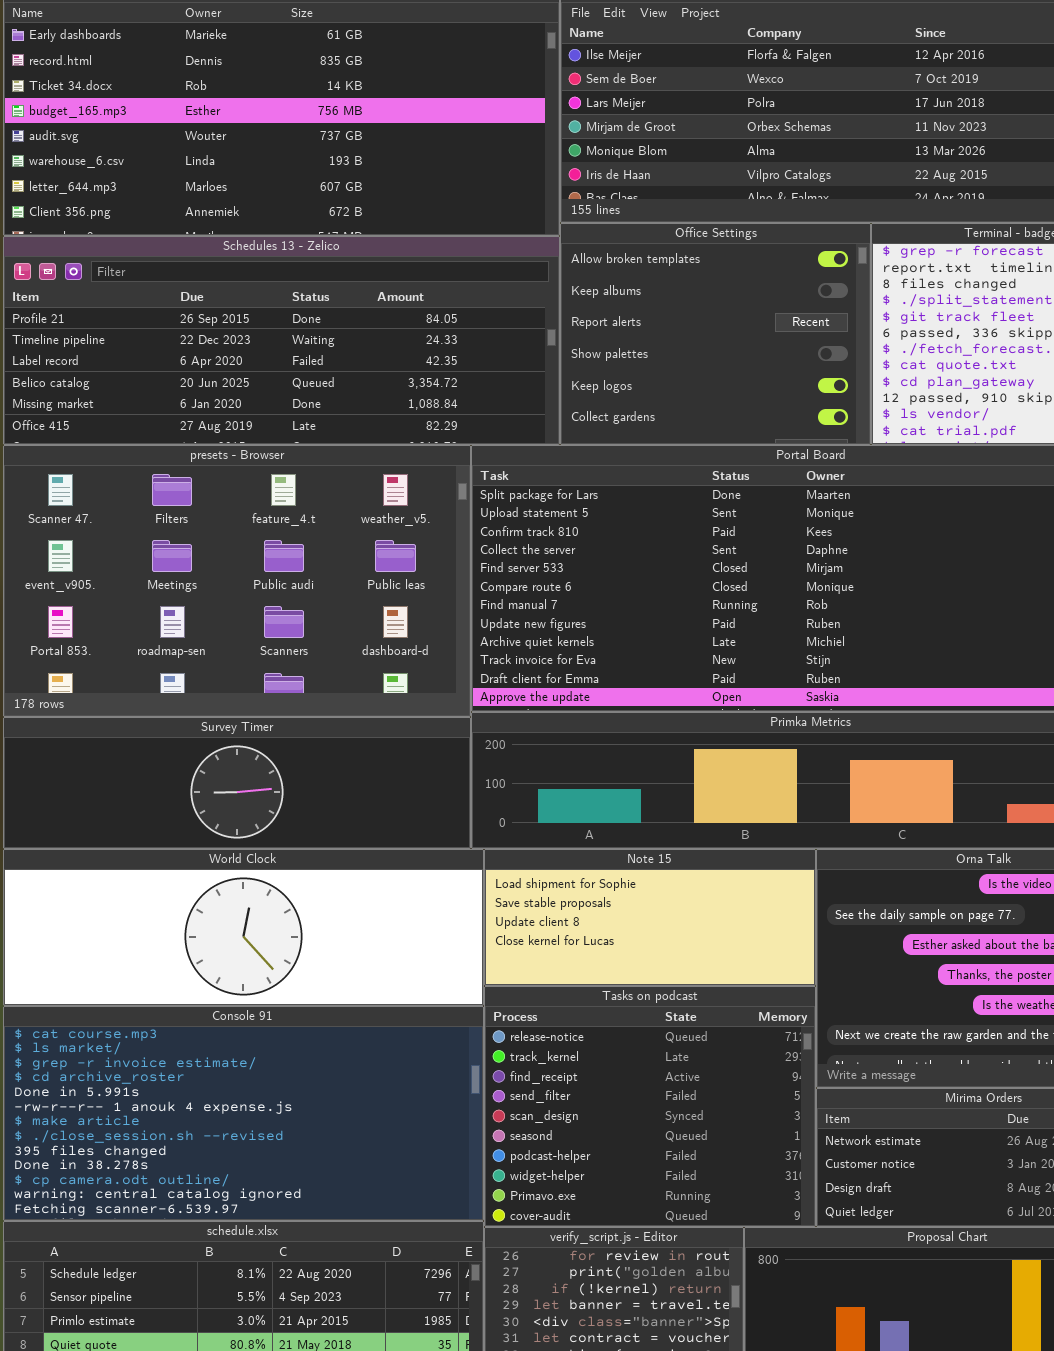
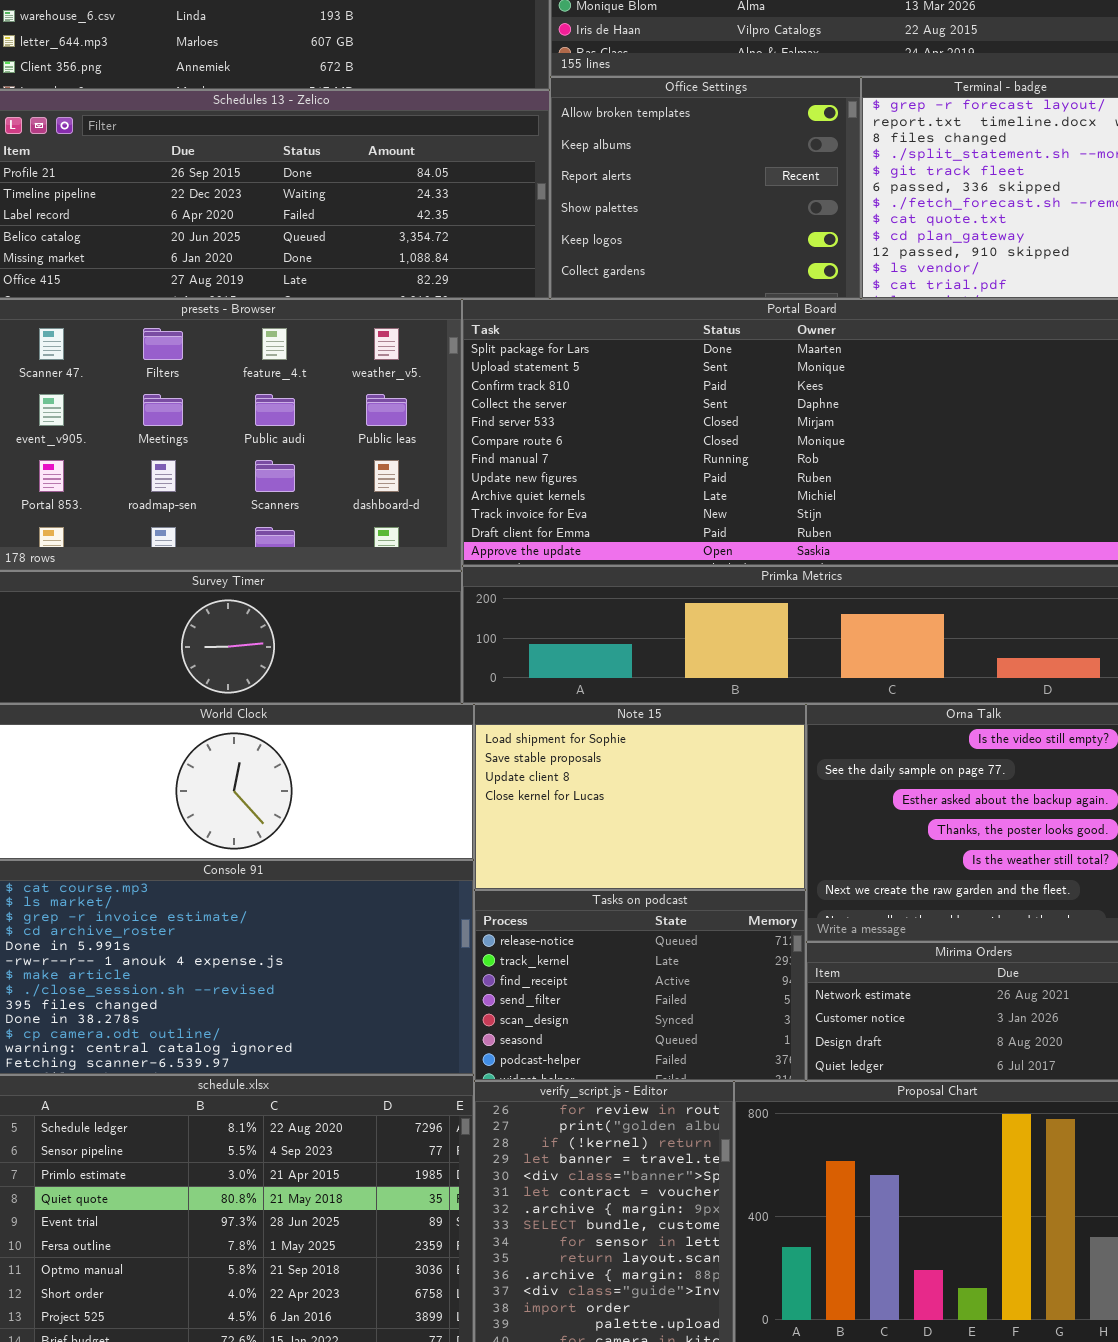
Note 15: [484,849,816,986] -> [474,704,806,890], resized
Tasks on podcast: [484,986,816,1227] -> [474,890,806,1081], resized

